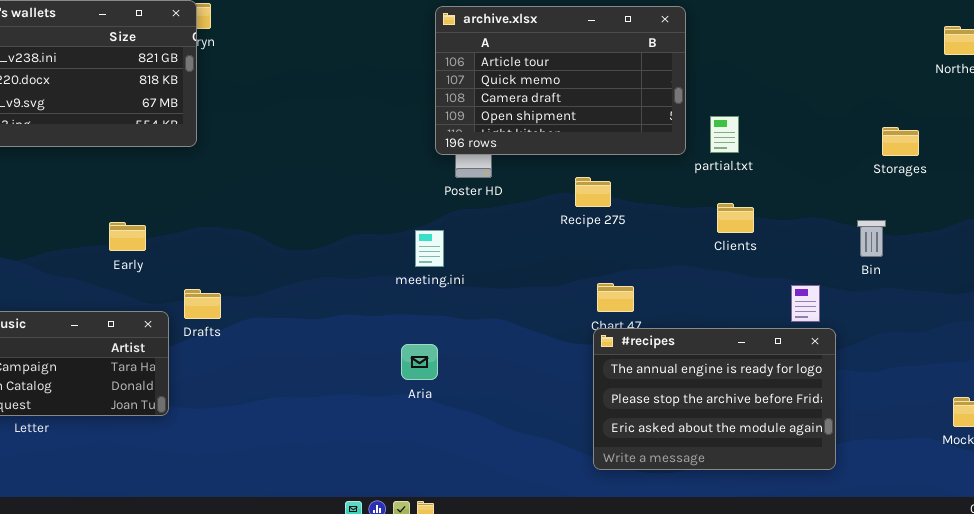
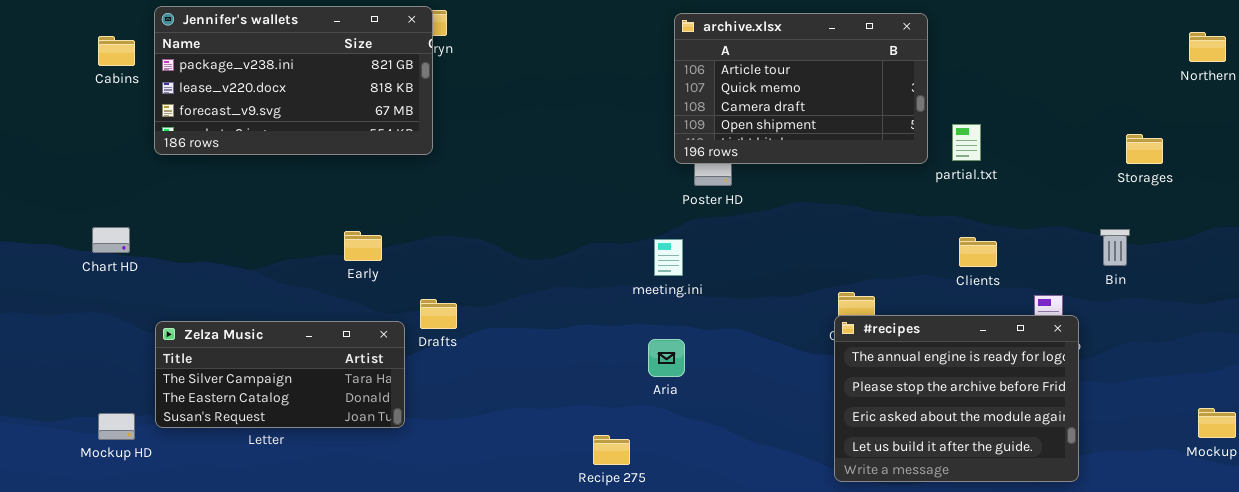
Recipe 275: [575,177,611,207] -> [593,435,630,465], moved
Clients: [717,203,754,233] -> [959,237,997,267], moved
#recipes: [593,328,836,470] -> [834,315,1079,482], resized
Aria: [401,344,438,380] -> [648,339,685,377], moved

